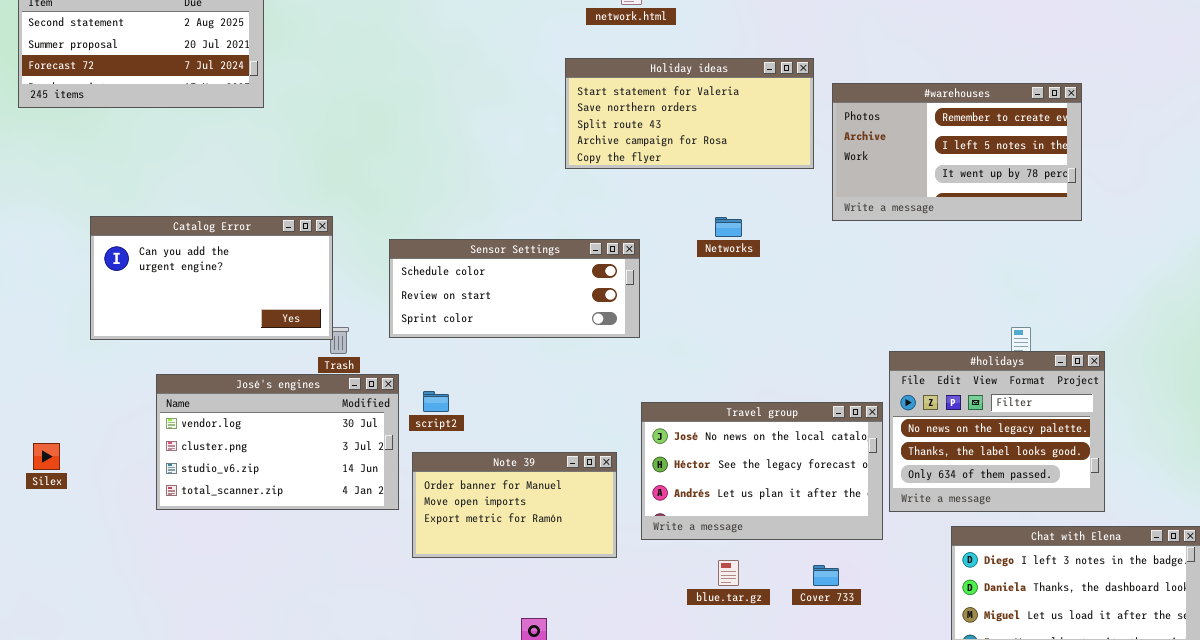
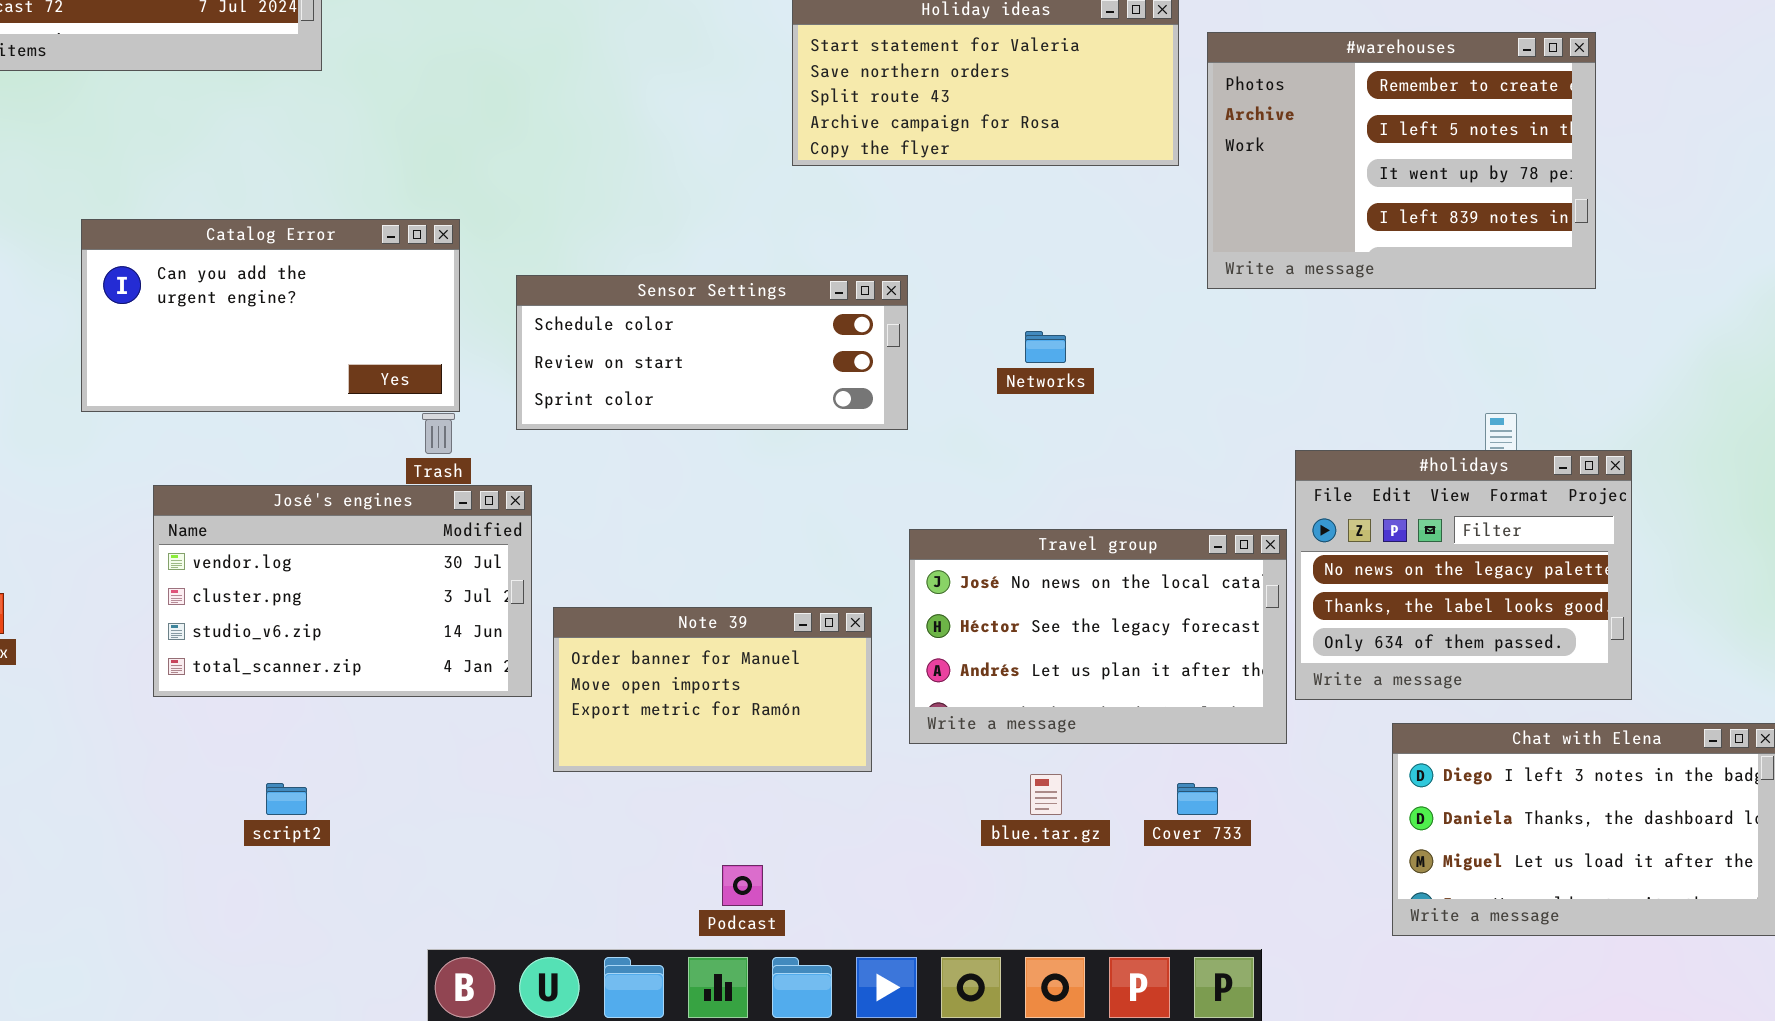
#warehouses: [832,83,1082,221] -> [1207,32,1596,289], resized
Catalog Error: [90,216,333,340] -> [81,219,460,412], moved
Networks: [715,217,742,237] -> [1025,331,1066,363], moved
script2: [423,391,449,412] -> [266,783,307,815], moved

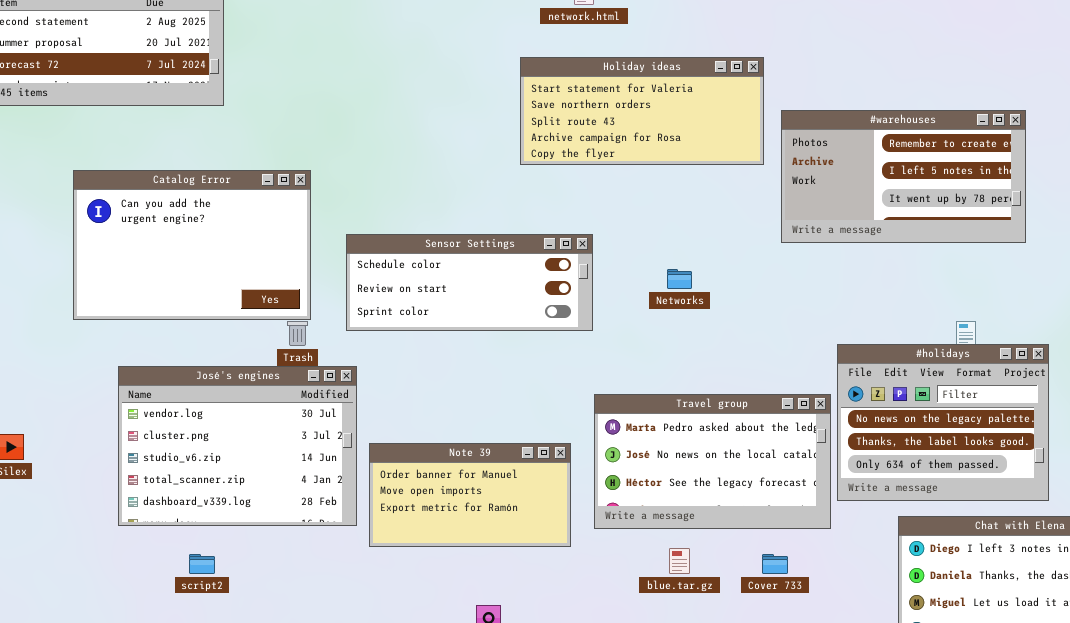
#warehouses: [1207,32,1596,289] -> [781,110,1026,243], resized
Catalog Error: [81,219,460,412] -> [73,170,311,320], resized
José's engines: [153,485,532,697] -> [118,366,357,526], resized
Travel group: [909,529,1287,744] -> [594,394,831,529], scrolled up 1 row

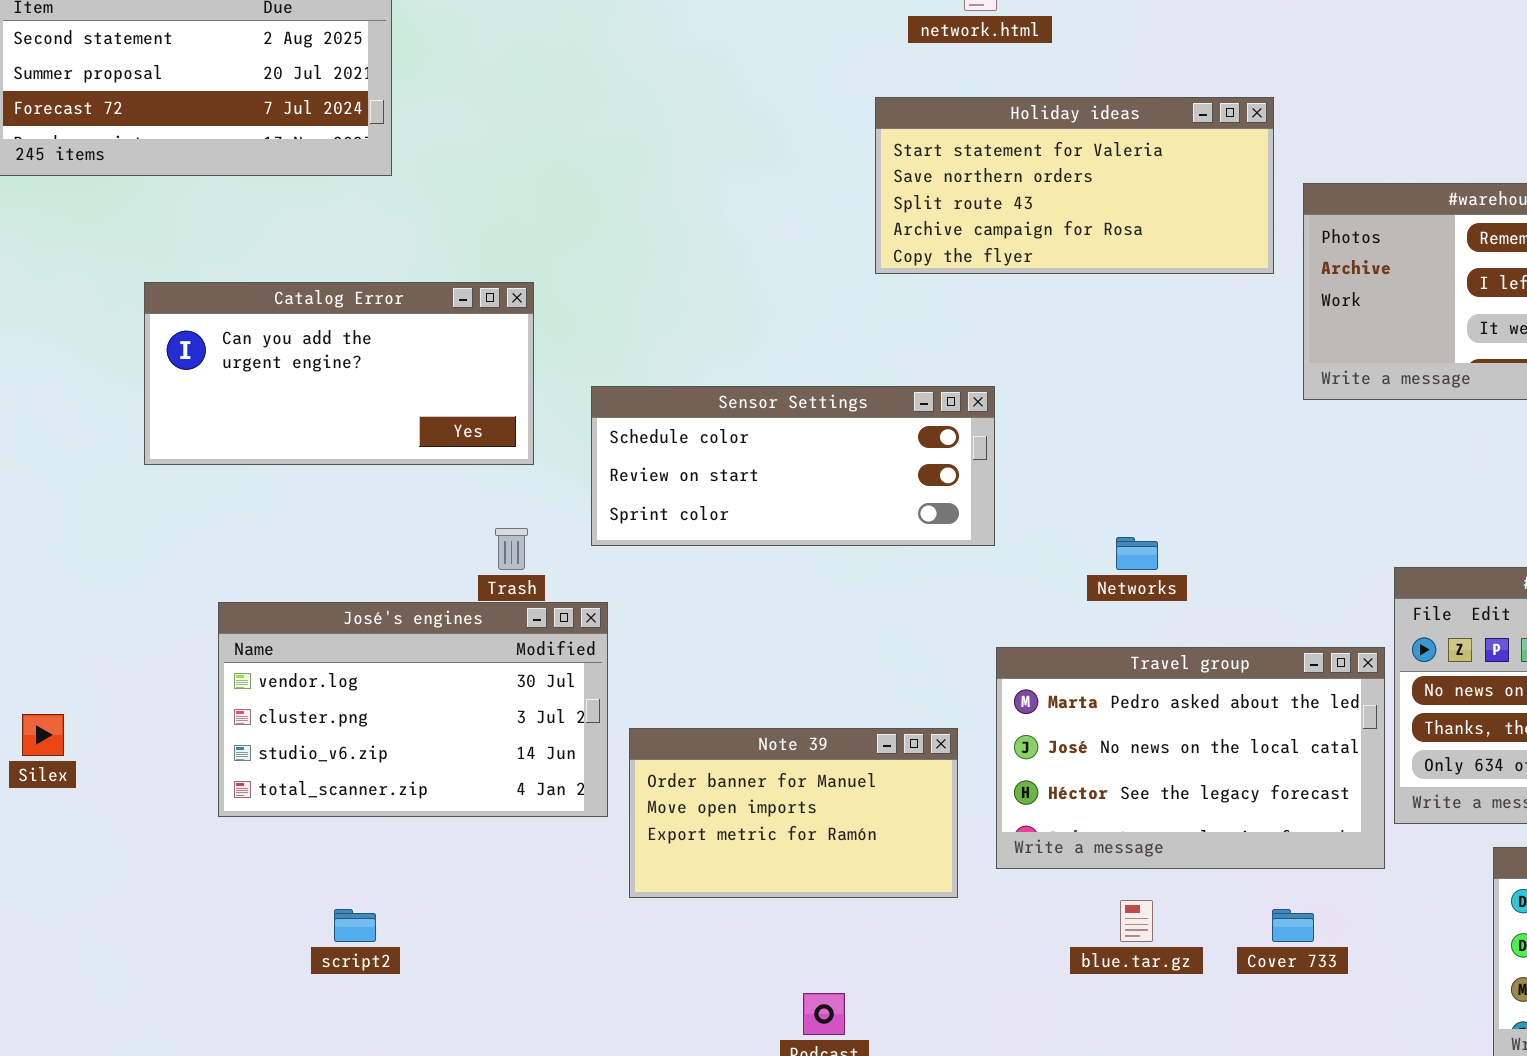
Catalog Error: [73,170,311,320] -> [144,282,534,465], resized
Networks: [667,269,692,289] -> [1116,537,1158,570], moved
José's engines: [118,366,357,526] -> [218,602,608,817], resized

